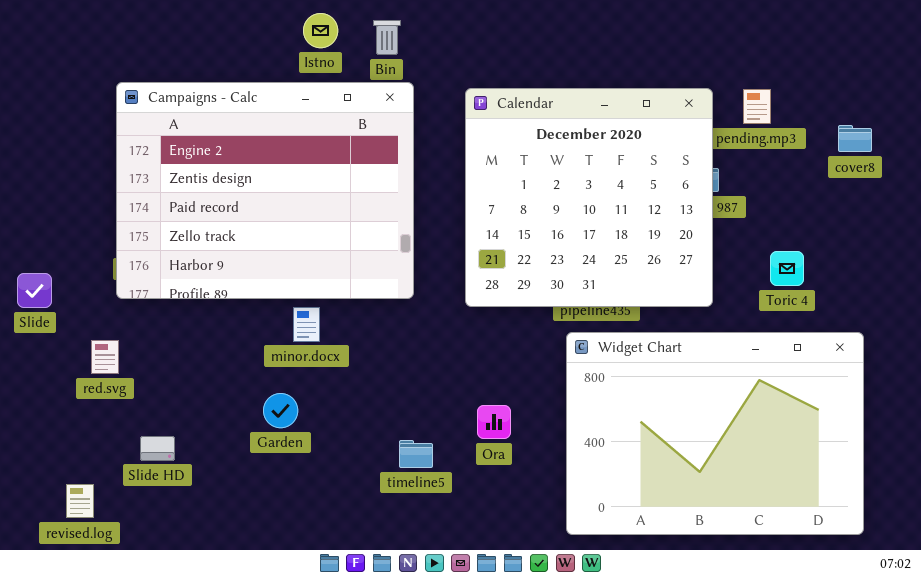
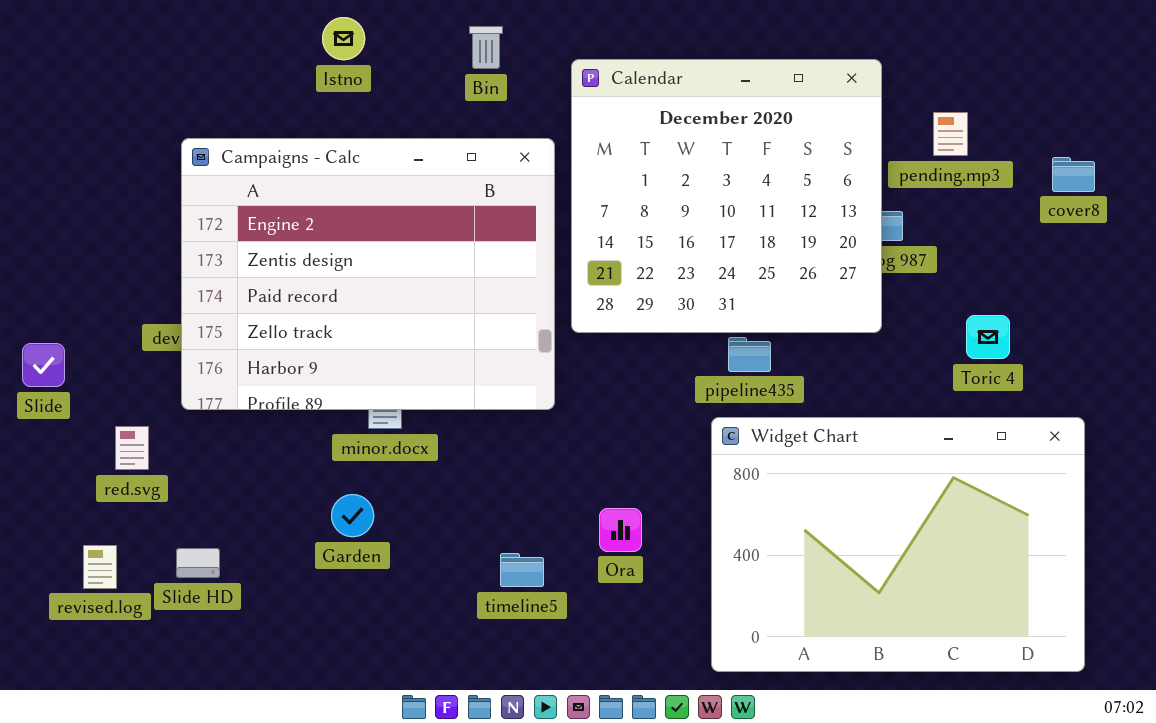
Istno: [303,13,338,48] -> [322,17,365,60], moved
Campaigns - Calc: [116,82,414,299] -> [181,138,555,410], moved
Calendar: [465,88,713,307] -> [571,59,882,333], moved
revised.log: [66,484,94,518] -> [83,545,117,589], moved

